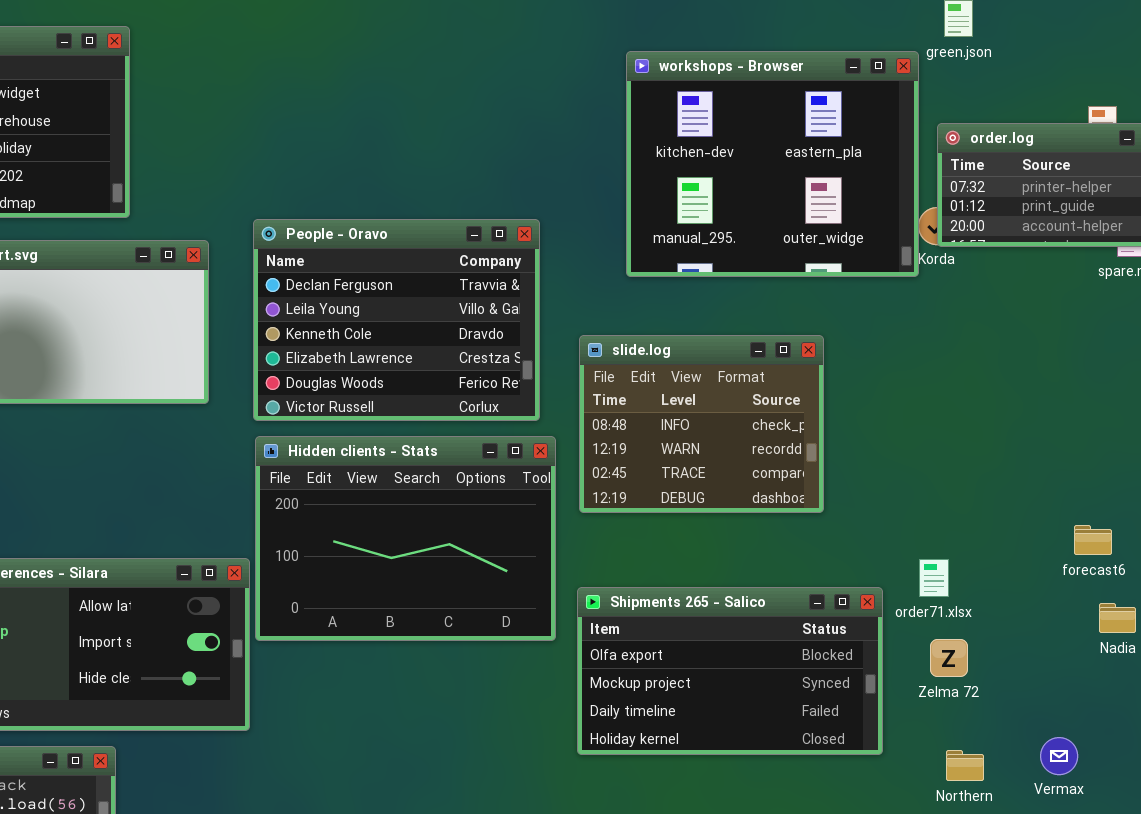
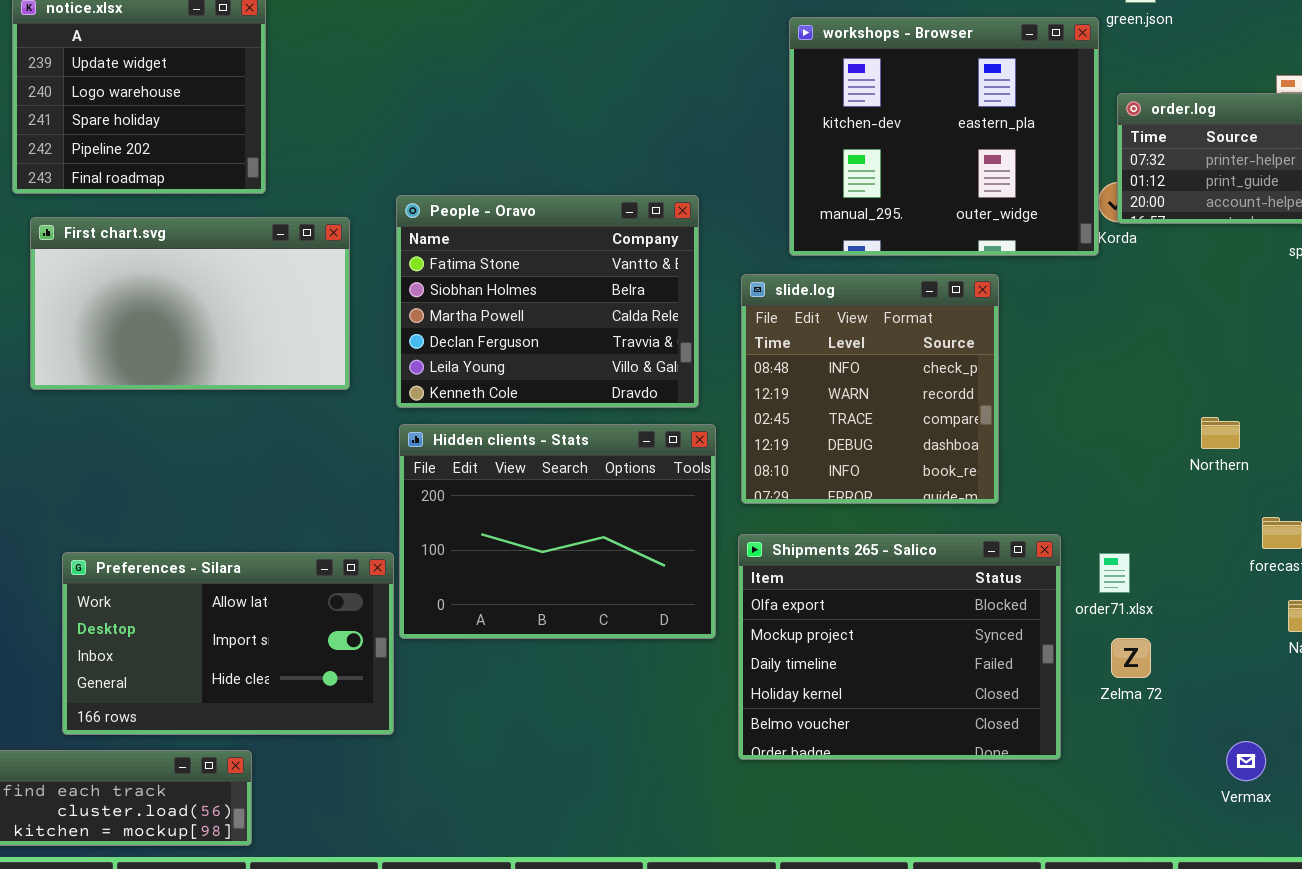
People - Oravo: [253,219,540,421] -> [396,195,699,408], scrolled up 3 rows
slide.log: [579,335,824,513] -> [741,274,999,504], resized
Shipments 265 - Salico: [577,587,883,755] -> [738,534,1061,760], resized
Northern: [946,750,984,781] -> [1201,417,1240,449], moved

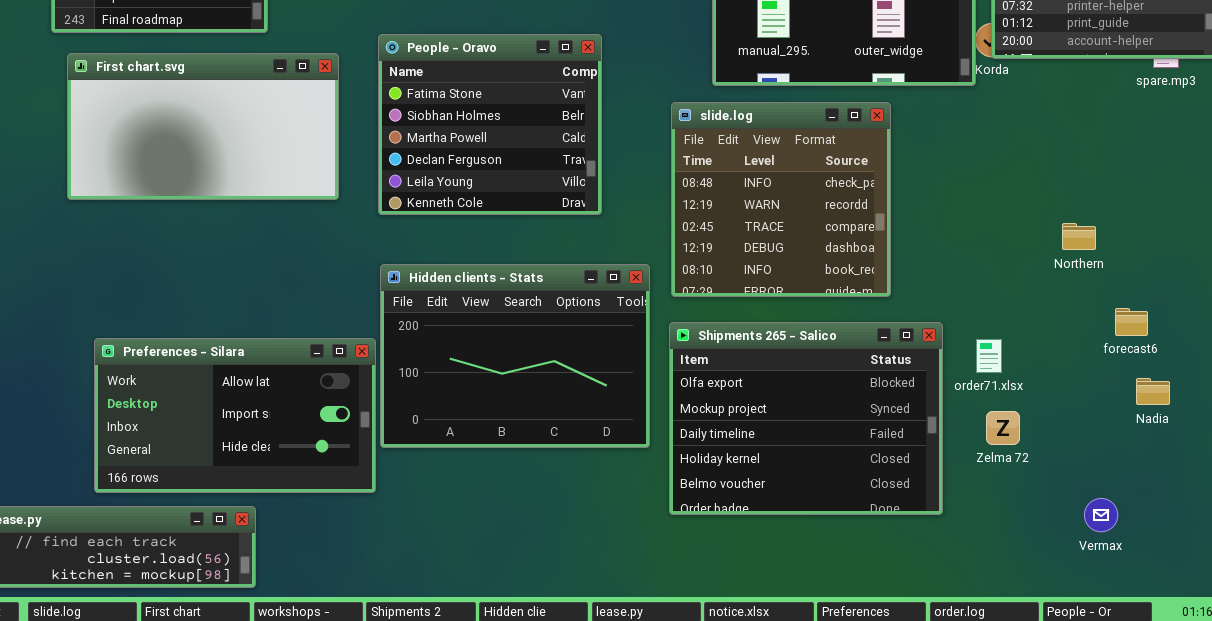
People - Oravo: [396,195,699,408] -> [378,34,602,215], resized
Hidden clients - Stats: [399,424,716,639] -> [380,264,650,448], moved

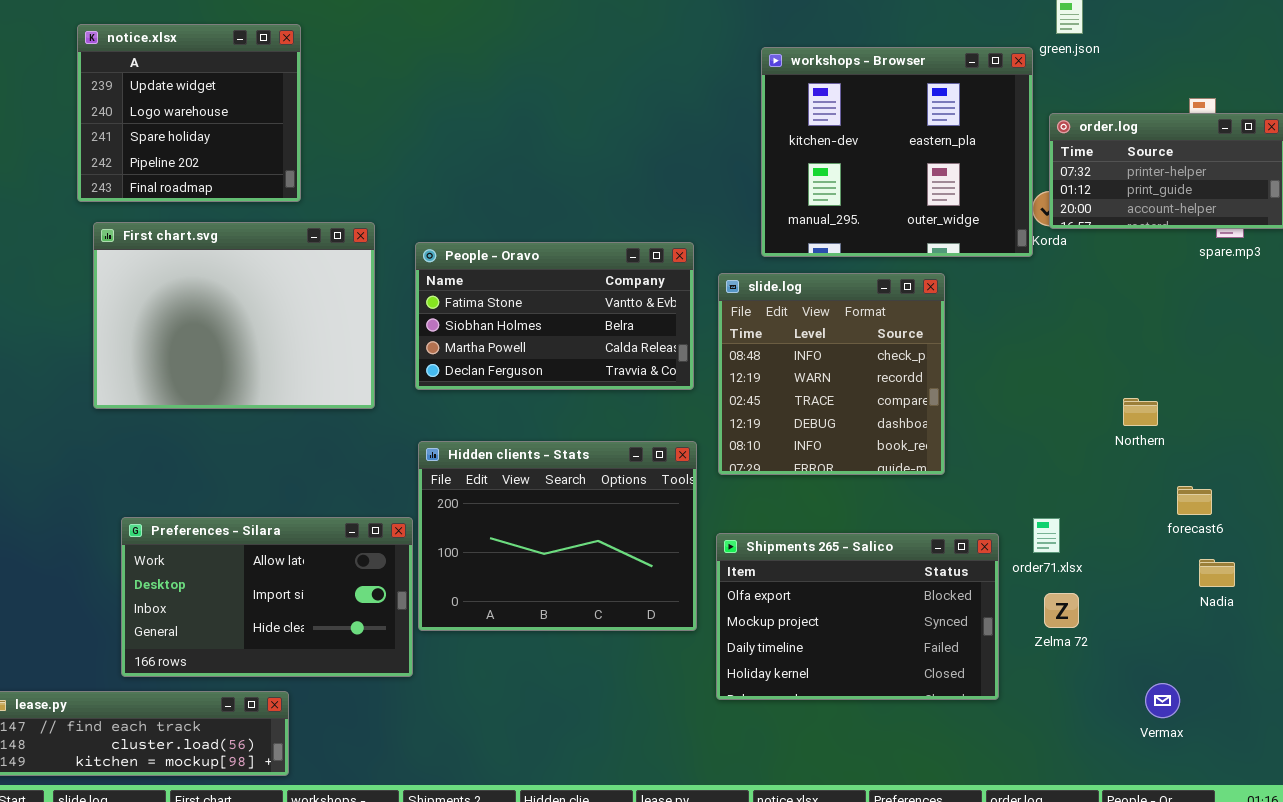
People - Oravo: [378,34,602,215] -> [415,242,694,390], resized
First chart.svg: [67,53,339,200] -> [93,222,375,409], resized
Shipments 265 - Salico: [669,322,943,515] -> [716,533,999,700], resized

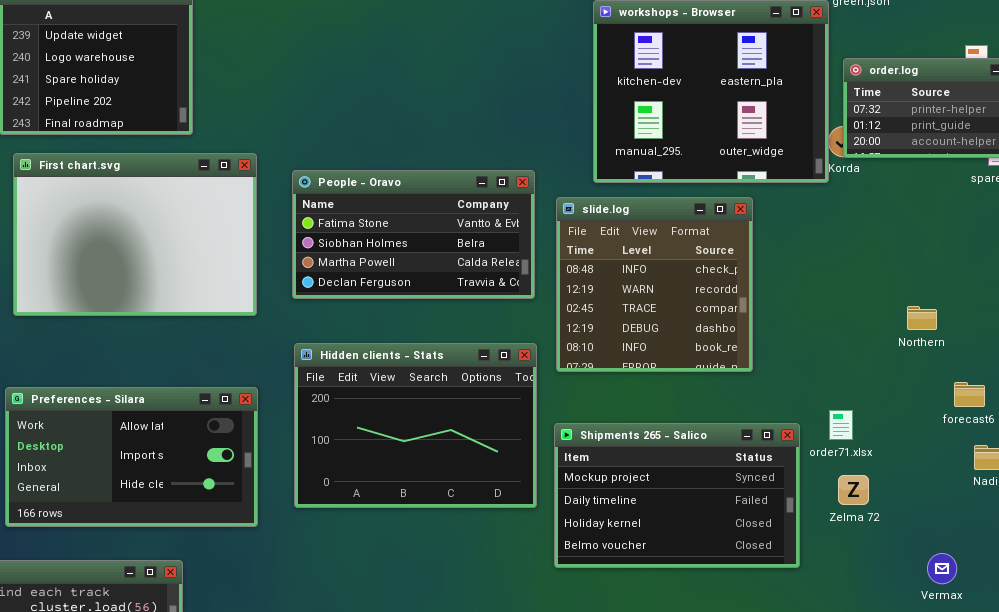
Preferences - Silara: [121,517,413,677] -> [5,387,258,527], moved
Shipments 265 - Salico: [716,533,999,700] -> [554,423,800,568], scrolled down 1 row

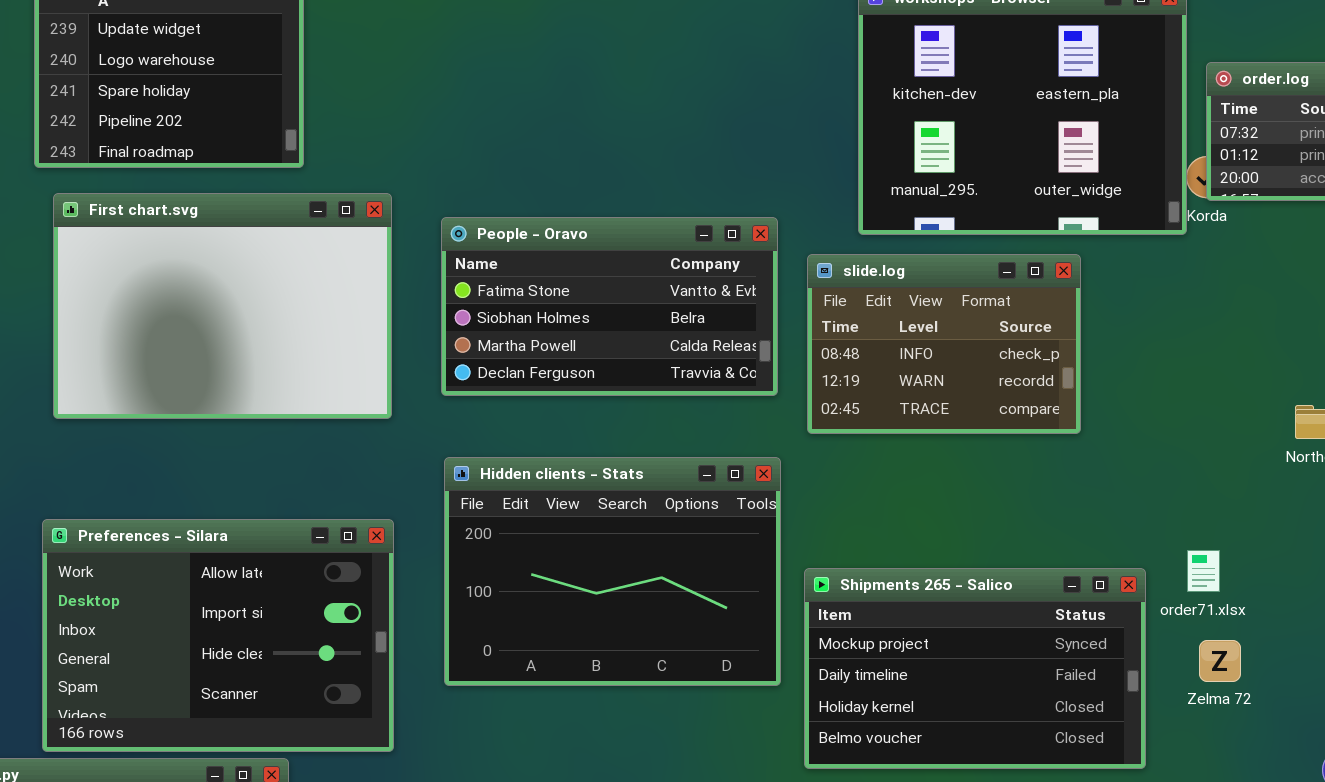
slide.log: [556,197,753,372] -> [807,254,1081,434], resized
Preferences - Silara: [5,387,258,527] -> [42,519,394,752], resized

